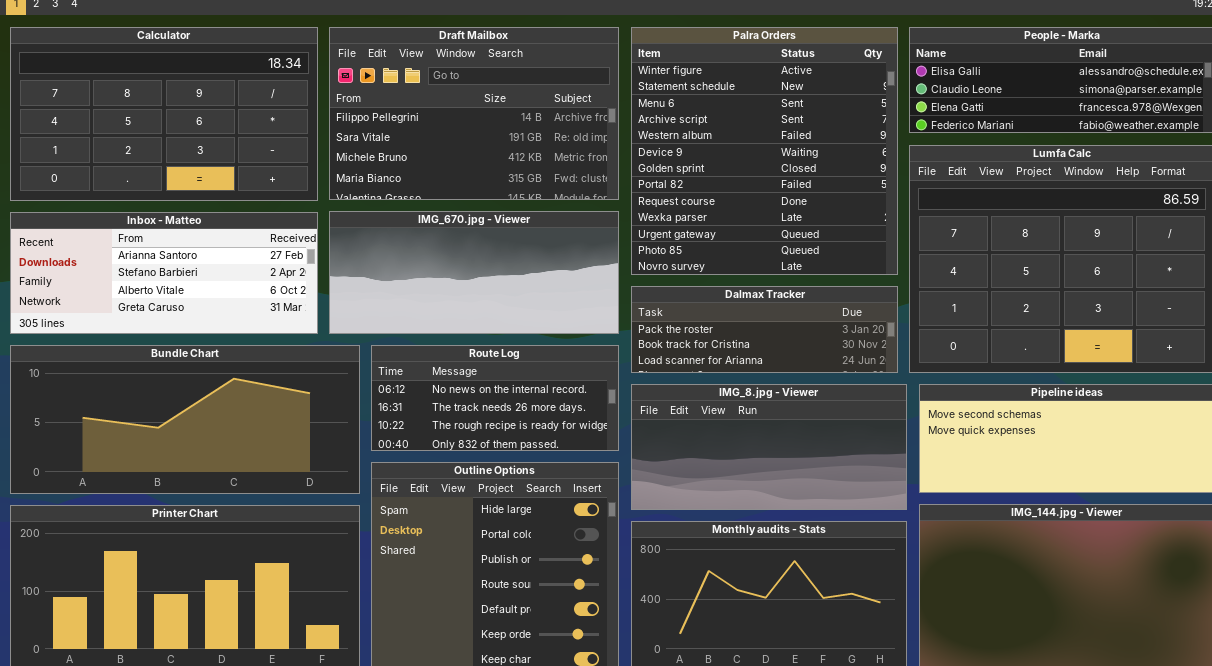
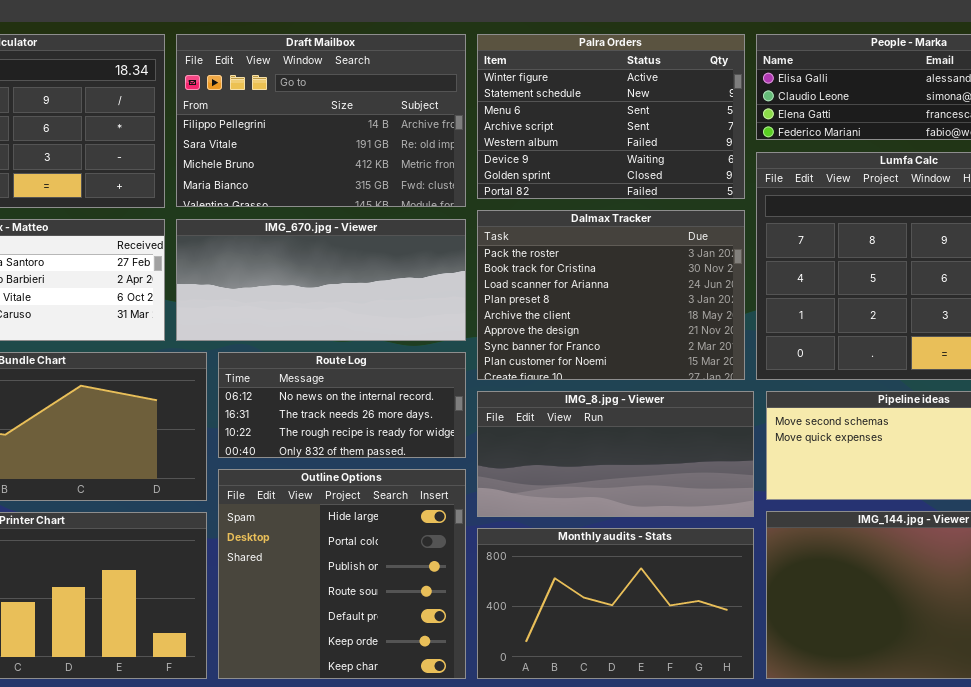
Palra Orders: [631,27,898,275] -> [477,34,745,199], resized
Dalmax Tracker: [631,286,898,373] -> [477,210,745,380], resized

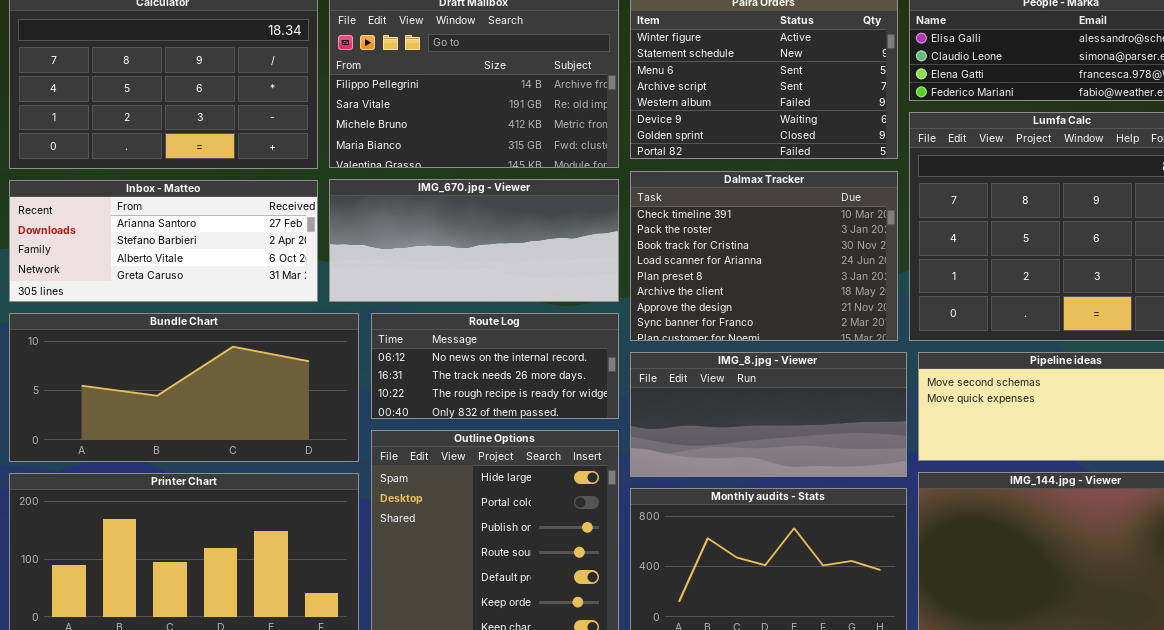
Dalmax Tracker: [477,210,745,380] -> [630,171,898,341], scrolled up 1 row

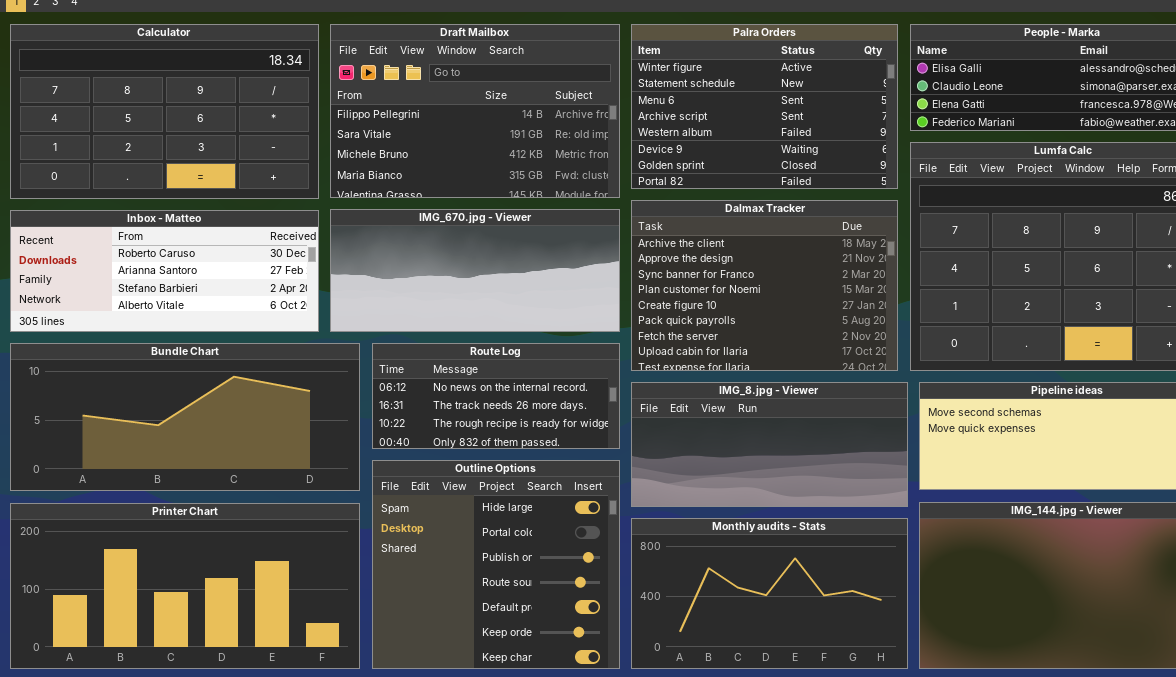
Dalmax Tracker: [630,171,898,341] -> [631,200,898,371], scrolled down 5 rows
Inbox - Matteo: [9,180,318,302] -> [10,210,319,332], scrolled up 1 row

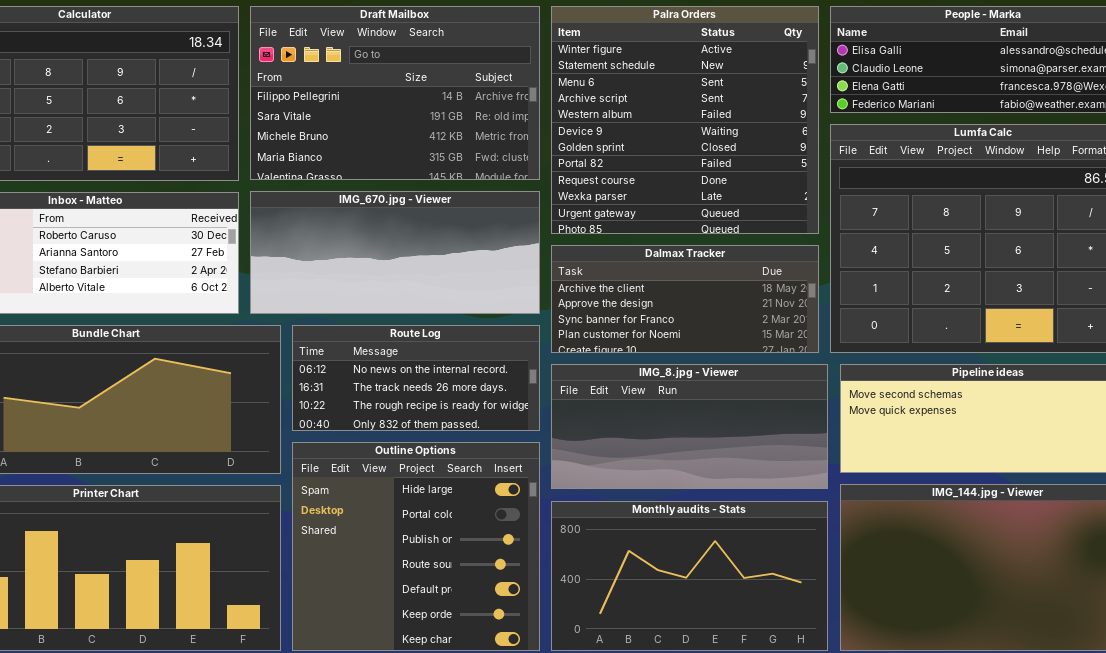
Palra Orders: [631,24,898,189] -> [551,6,819,234], resized
Dalmax Tracker: [631,200,898,371] -> [551,245,819,353], resized

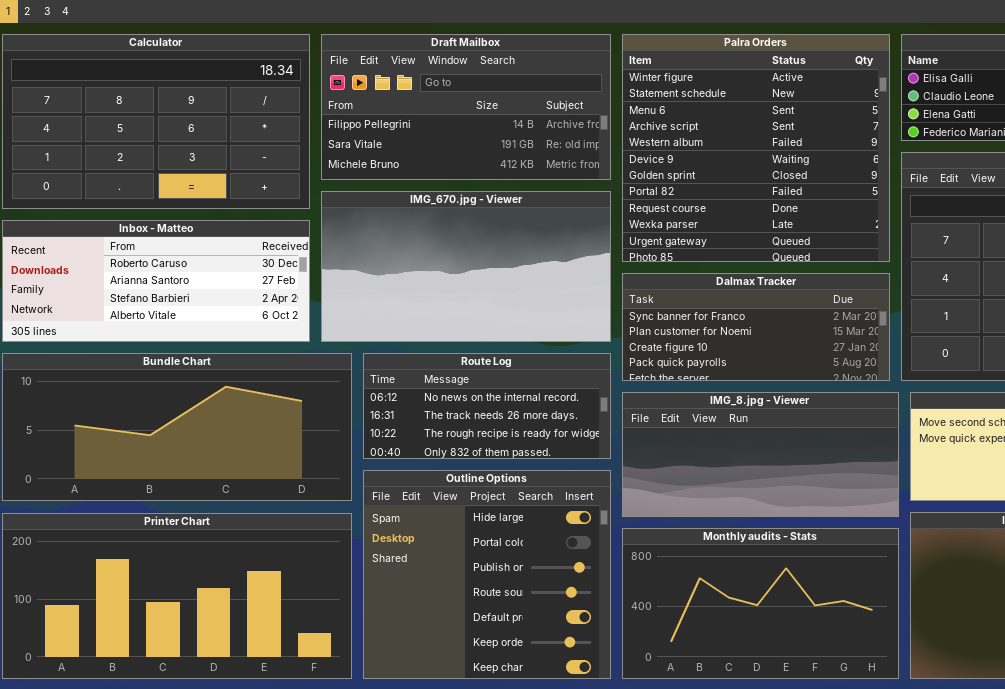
Draft Mailbox: [250,6,540,180] -> [321,34,611,180], resized
IMG_670.jpg - Viewer: [250,191,540,314] -> [321,191,611,342], resized
Dalmax Tracker: [551,245,819,353] -> [622,273,890,381], scrolled down 2 rows

